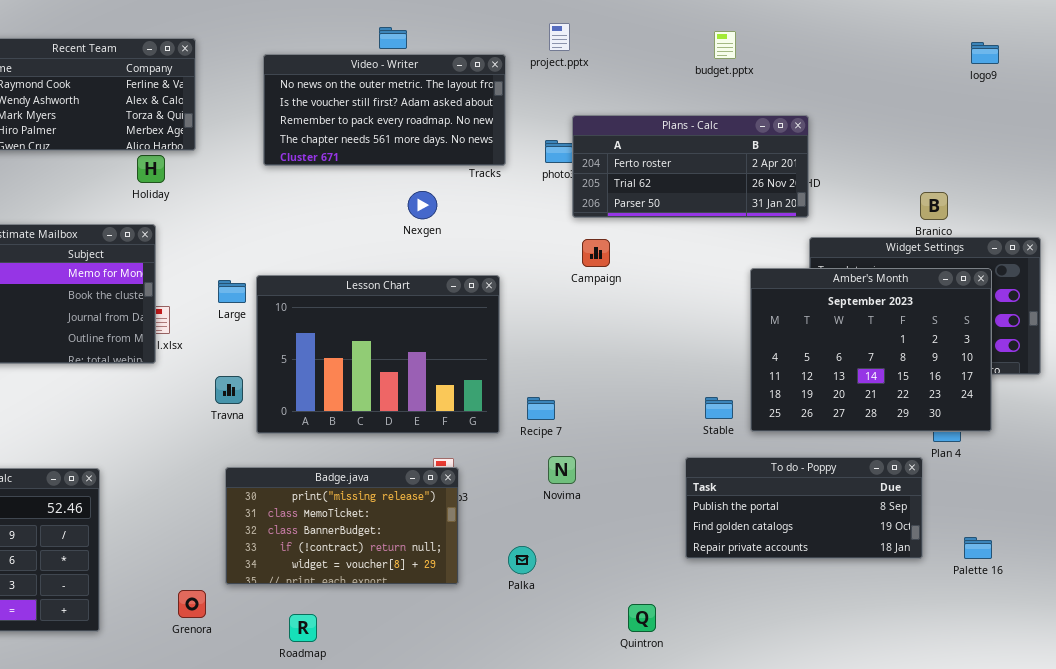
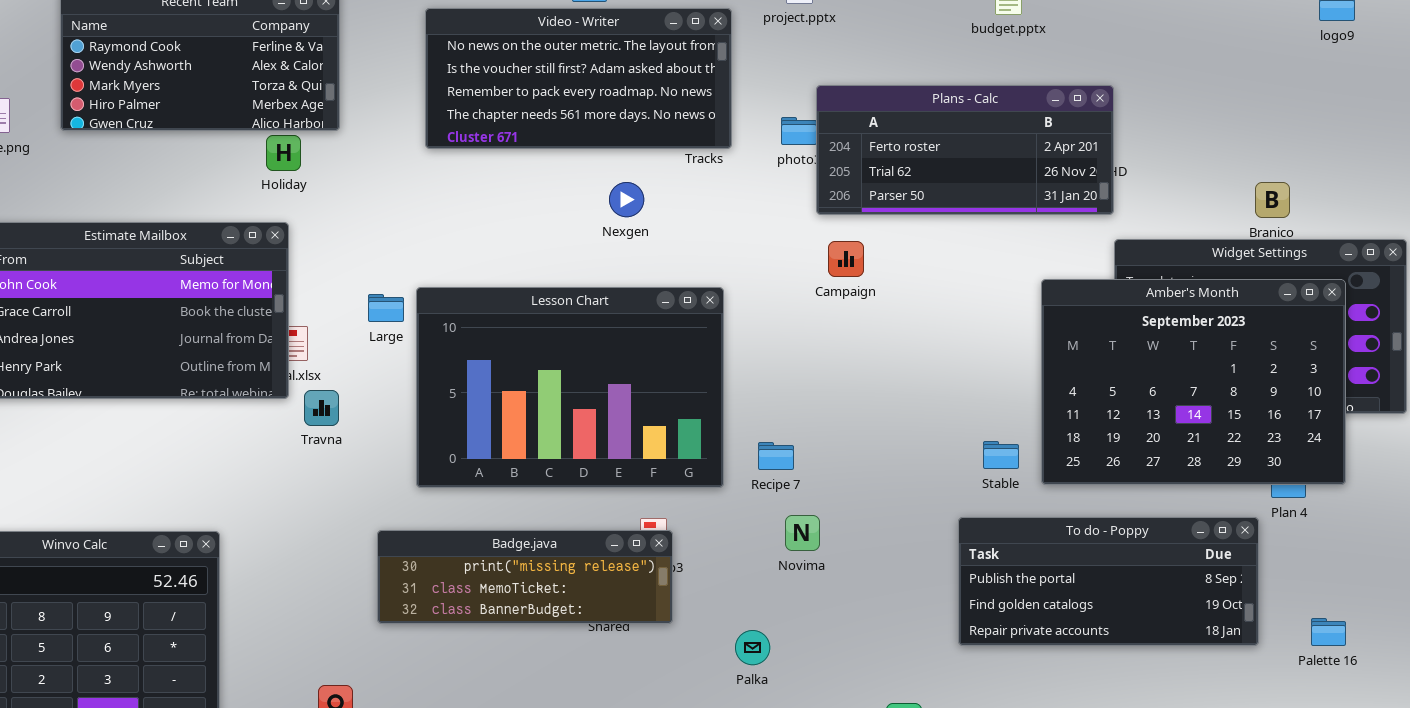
Travna: [215,376,243,404] -> [304,390,339,426], moved
Badge.java: [225,467,459,585] -> [377,530,673,624], resized

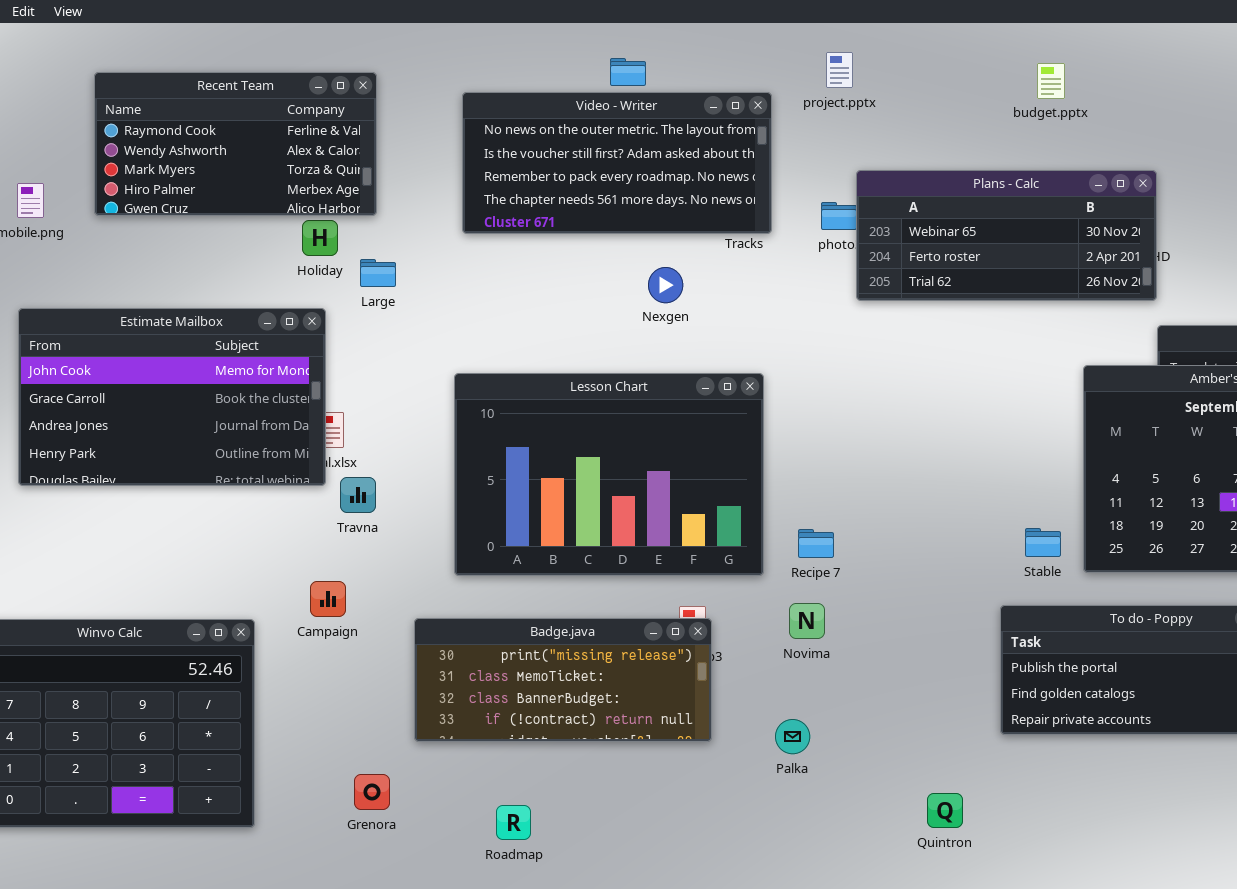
Plans - Calc: [816,85,1114,215] -> [856,170,1157,301], scrolled up 1 row
Campaign: [828,241,864,277] -> [310,581,346,617], moved
Large: [368,294,404,322] -> [360,259,396,287], moved
Novima: [785,515,820,551] -> [789,603,825,639], moved
Badge.java: [377,530,673,624] -> [414,618,712,742], resized

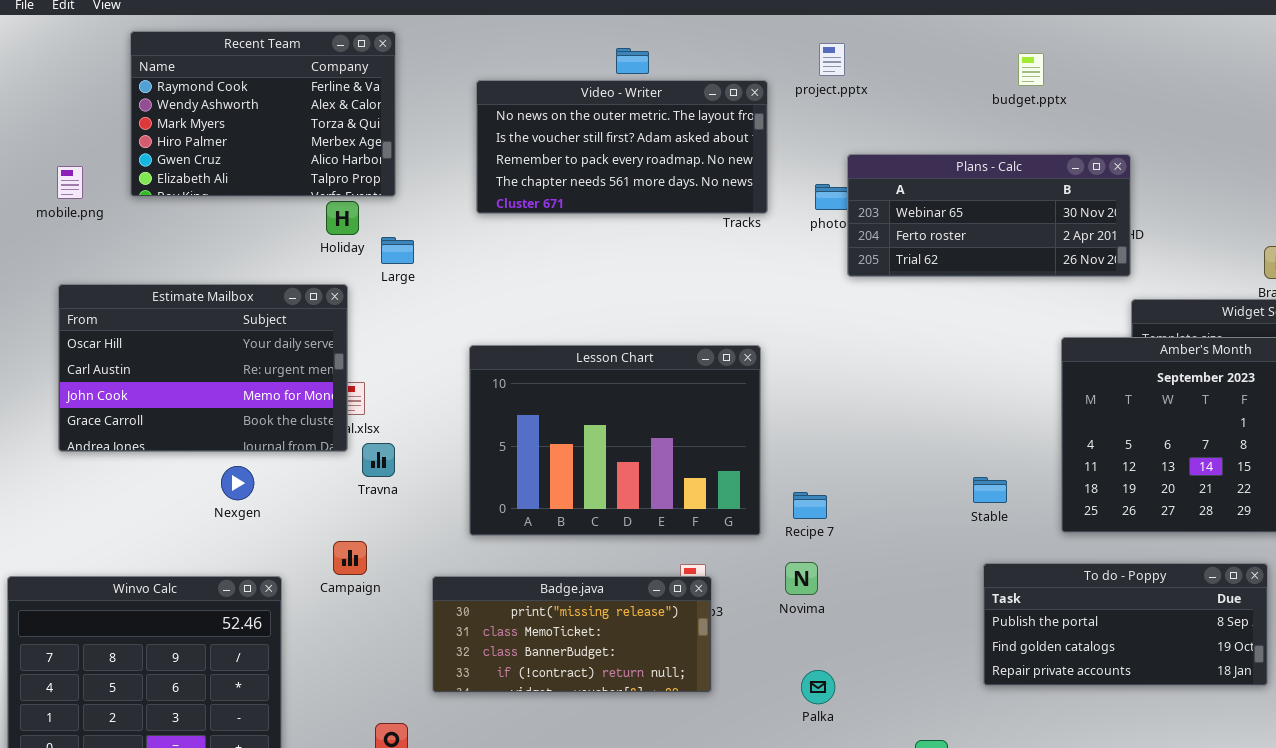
Recent Team: [94,72,377,216] -> [130,31,396,197], resized
Nexgen: [648,267,683,303] -> [221,466,254,500], moved
Estimate Mailbox: [18,308,326,486] -> [58,284,348,452], scrolled up 2 rows
Stable: [1025,528,1061,557] -> [973,477,1007,503], moved
Palka: [775,719,810,754] -> [801,670,835,704], moved

